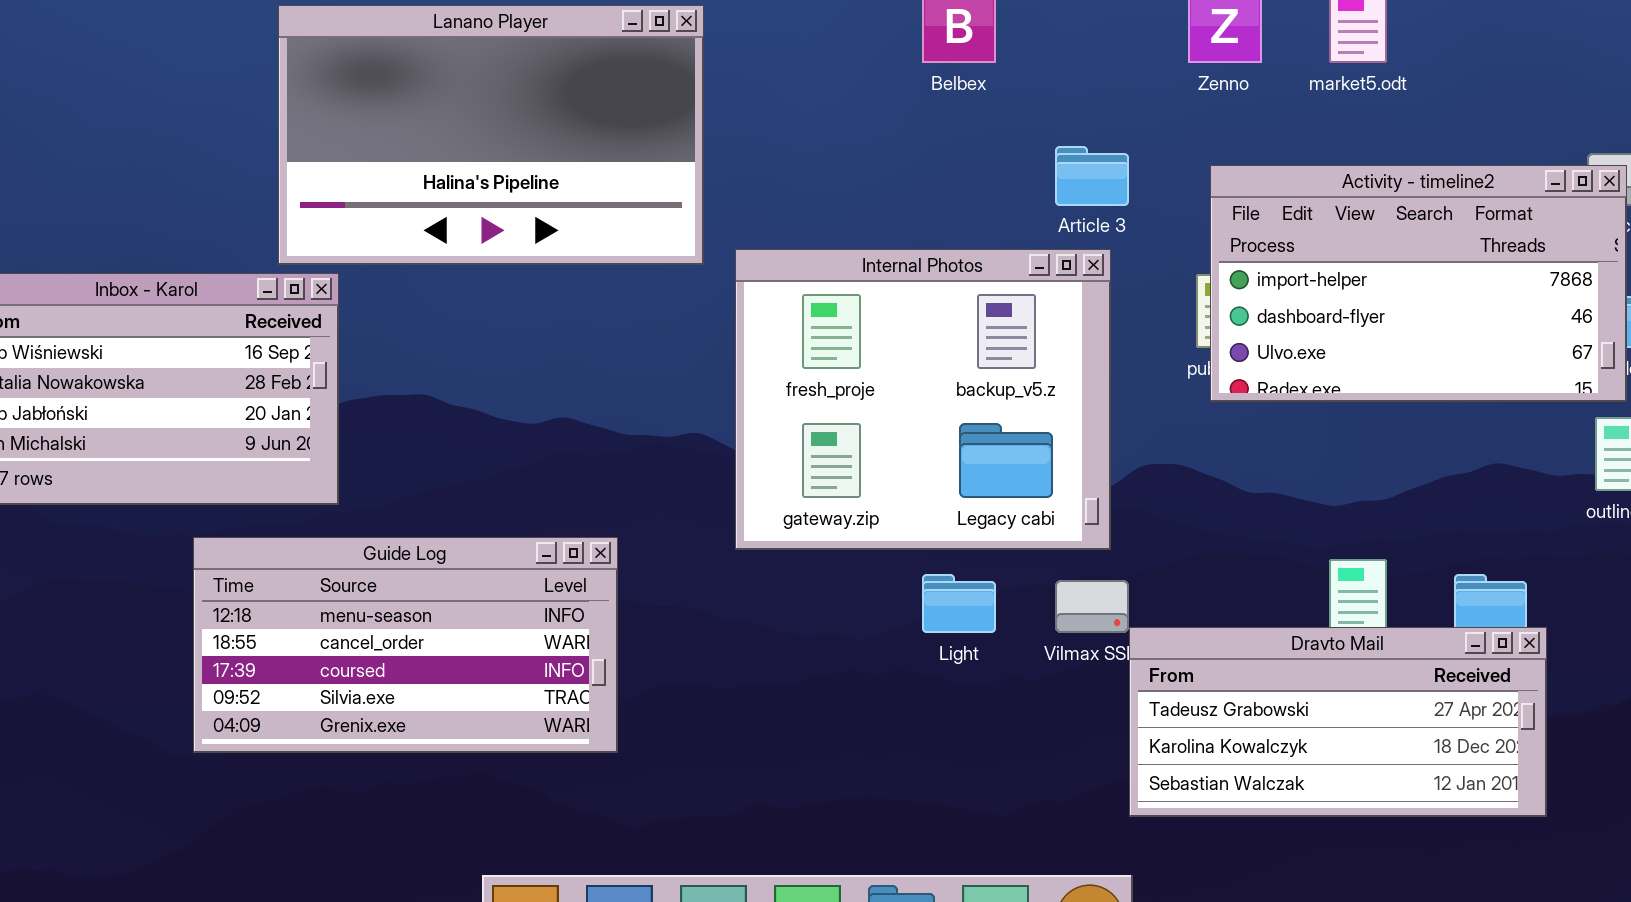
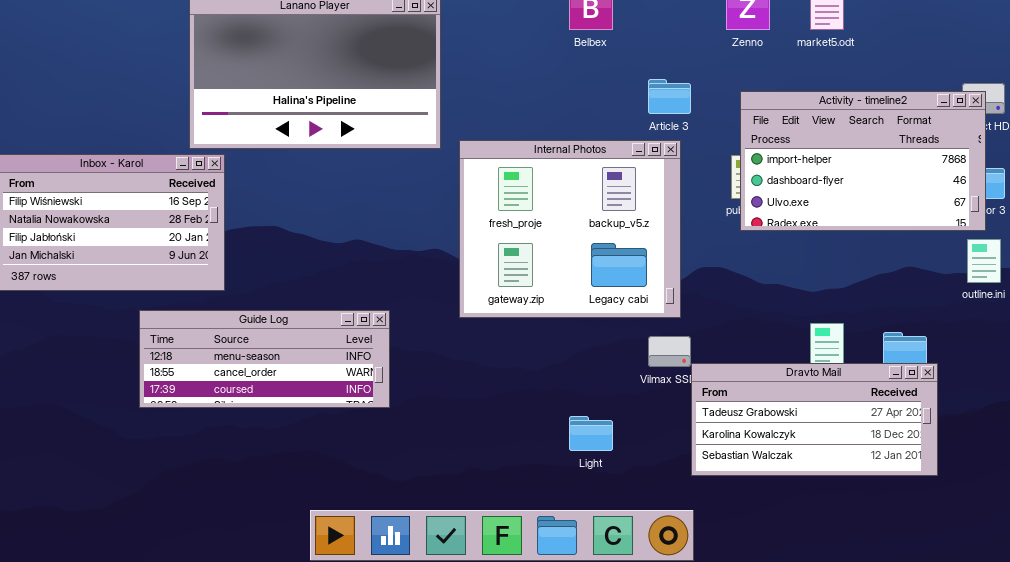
Guide Log: [193,537,618,753] -> [139,310,390,408], resized
Light: [922,574,996,633] -> [569,416,613,451], moved

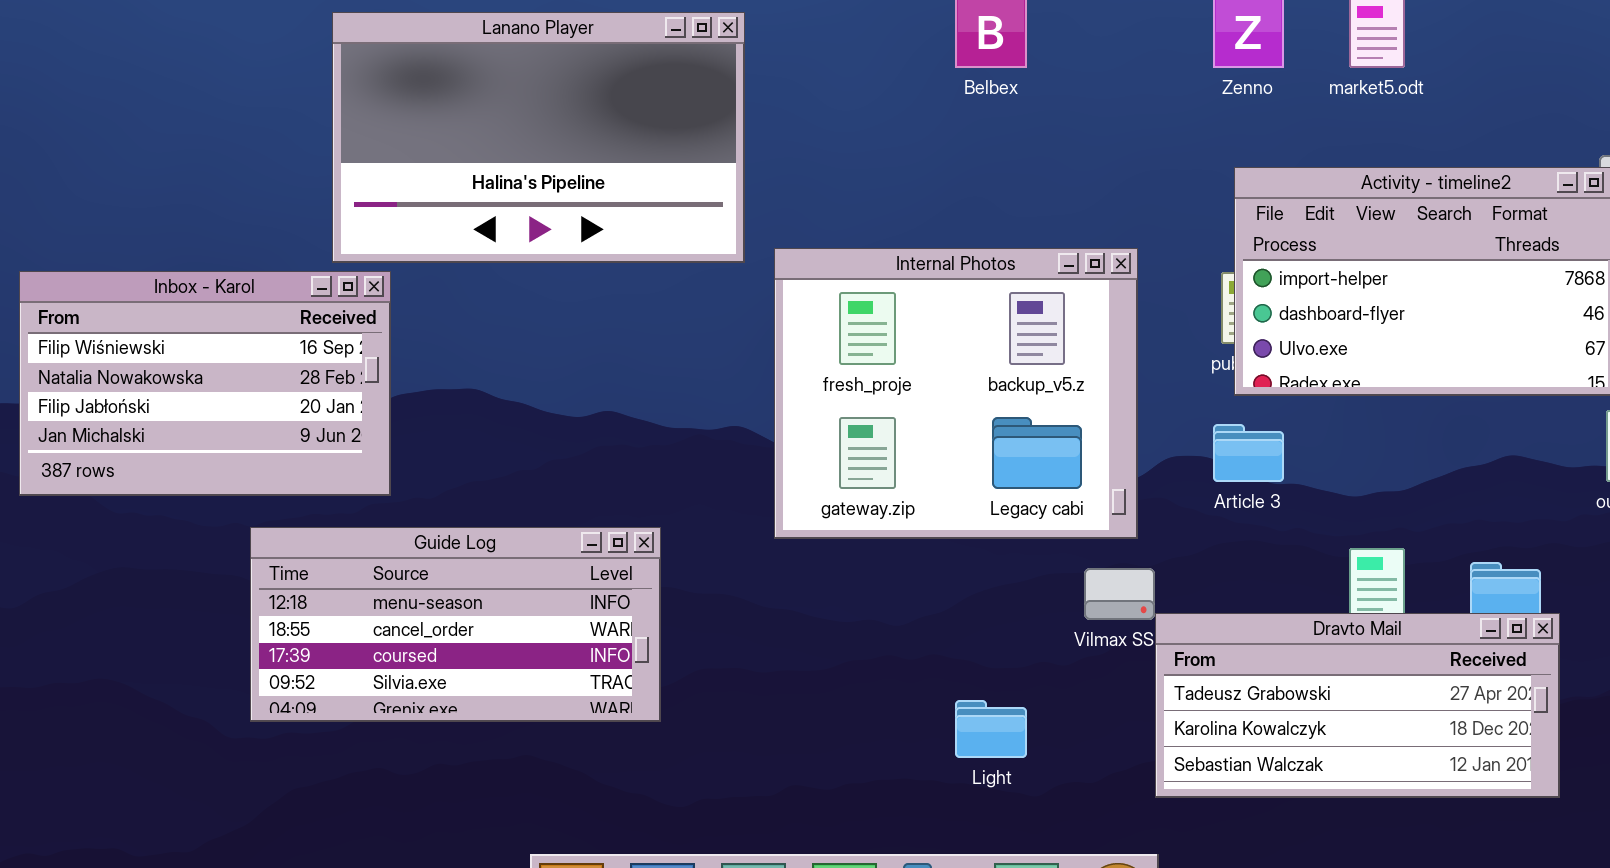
Article 3: [648,79,691,114] -> [1213,424,1284,482], moved
Guide Log: [139,310,390,408] -> [250,527,661,722], resized

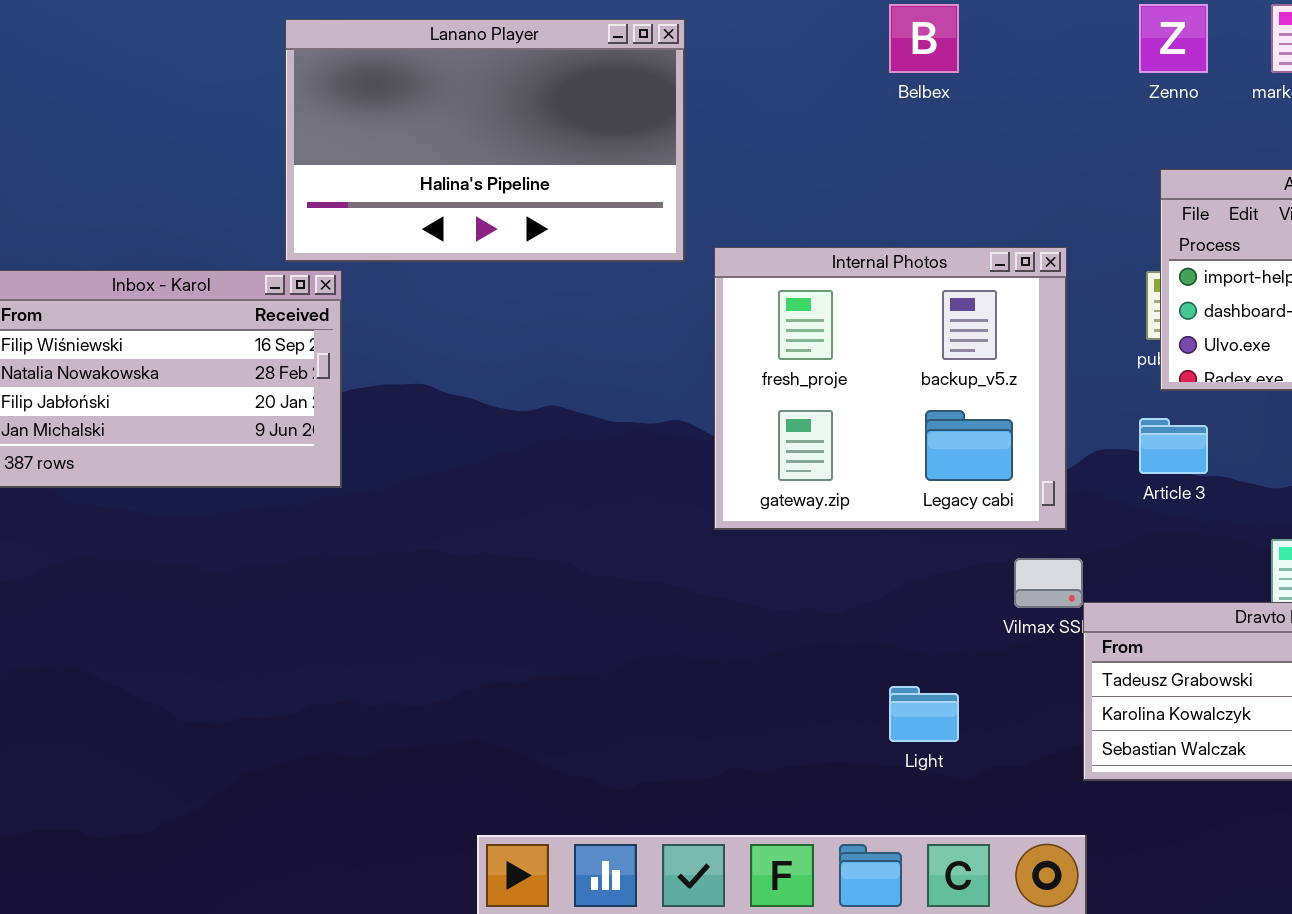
Guide Log: [250,527,661,722] -> none, closed

